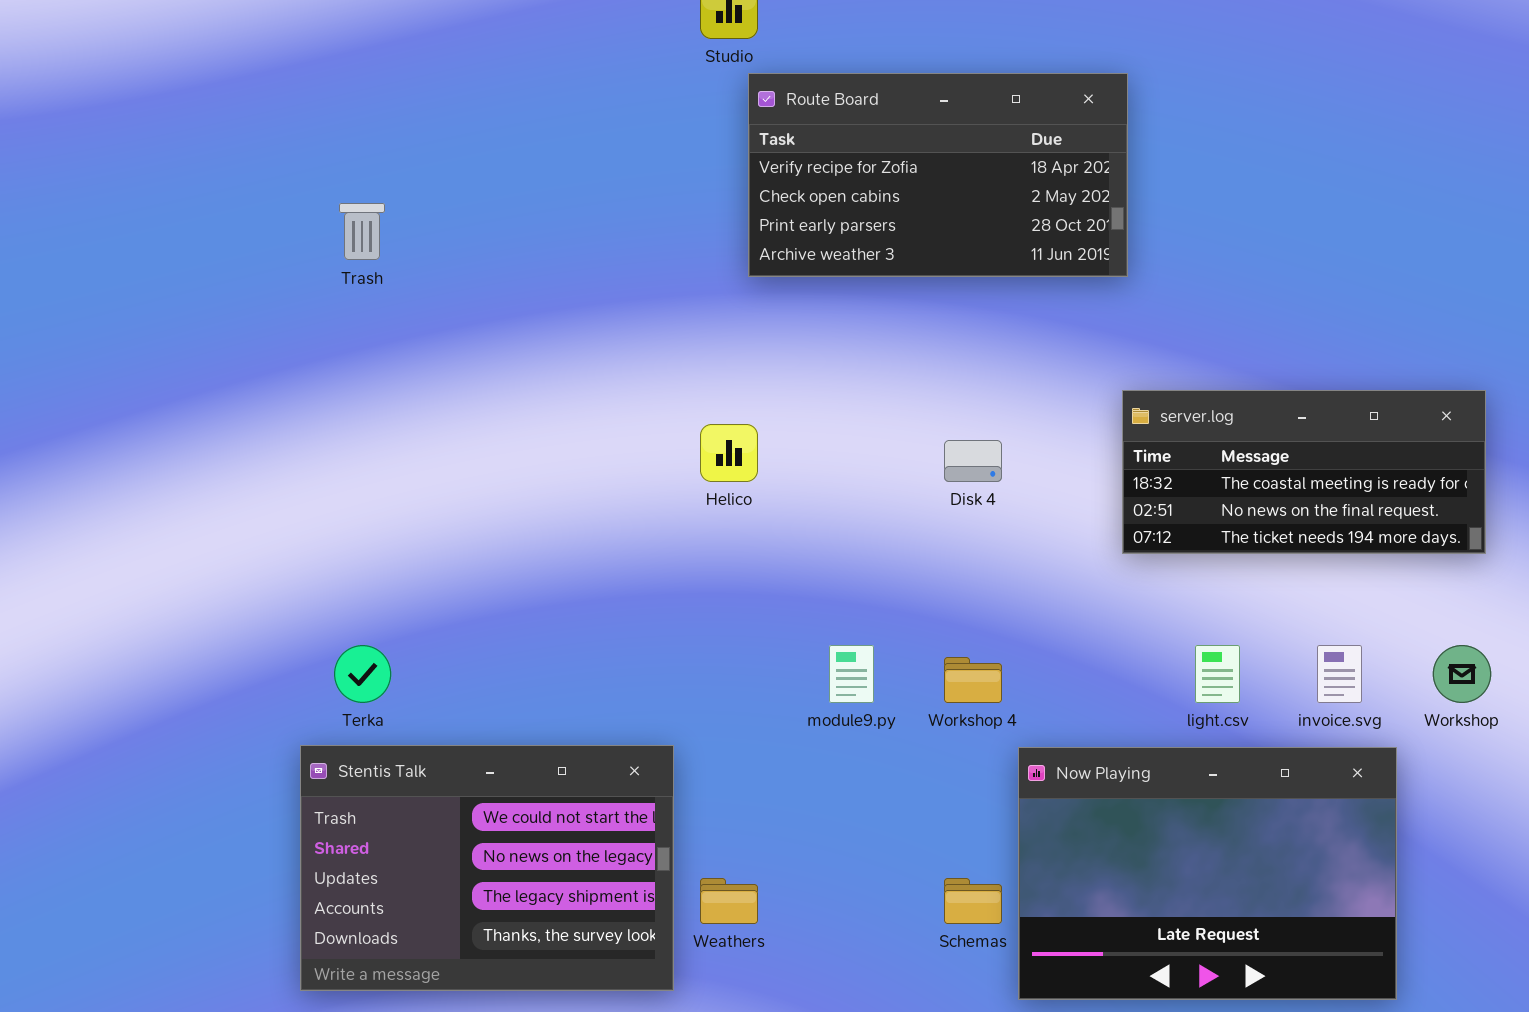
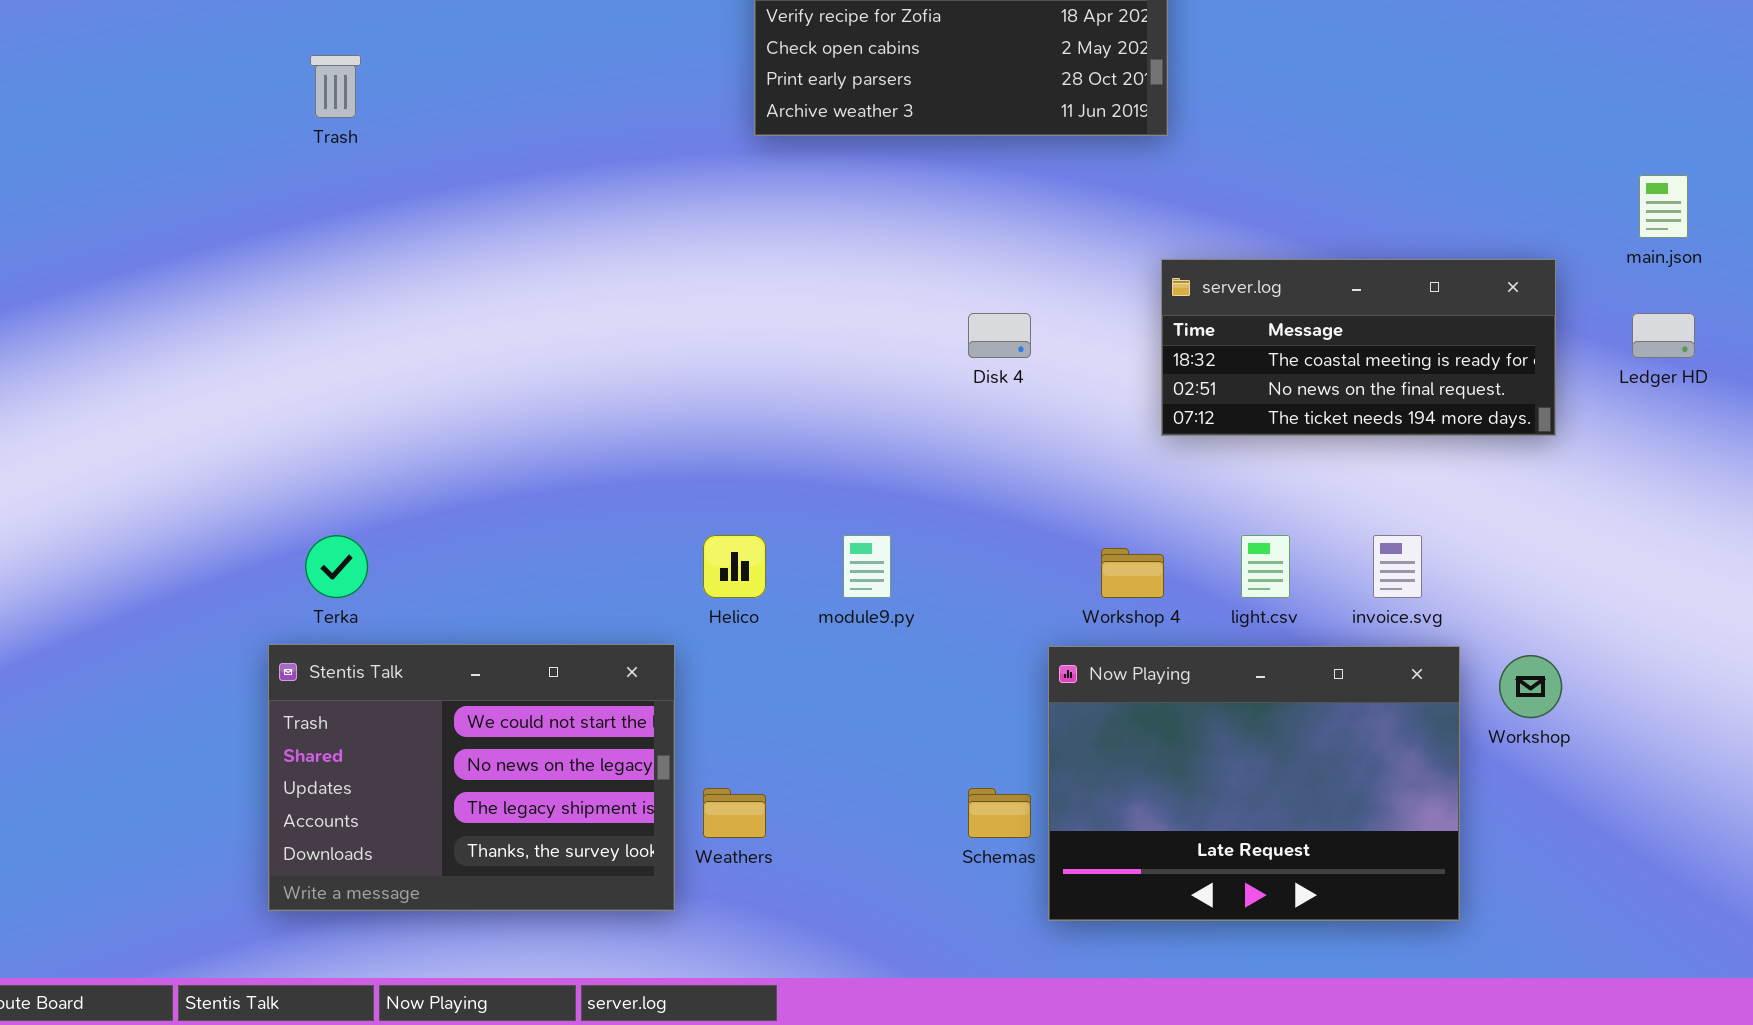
Helico: [700,424,758,482] -> [703,535,766,598], moved
Workshop: [1433,645,1491,703] -> [1499,655,1562,718], moved
Workshop 4: [944,657,1002,703] -> [1101,548,1164,598], moved

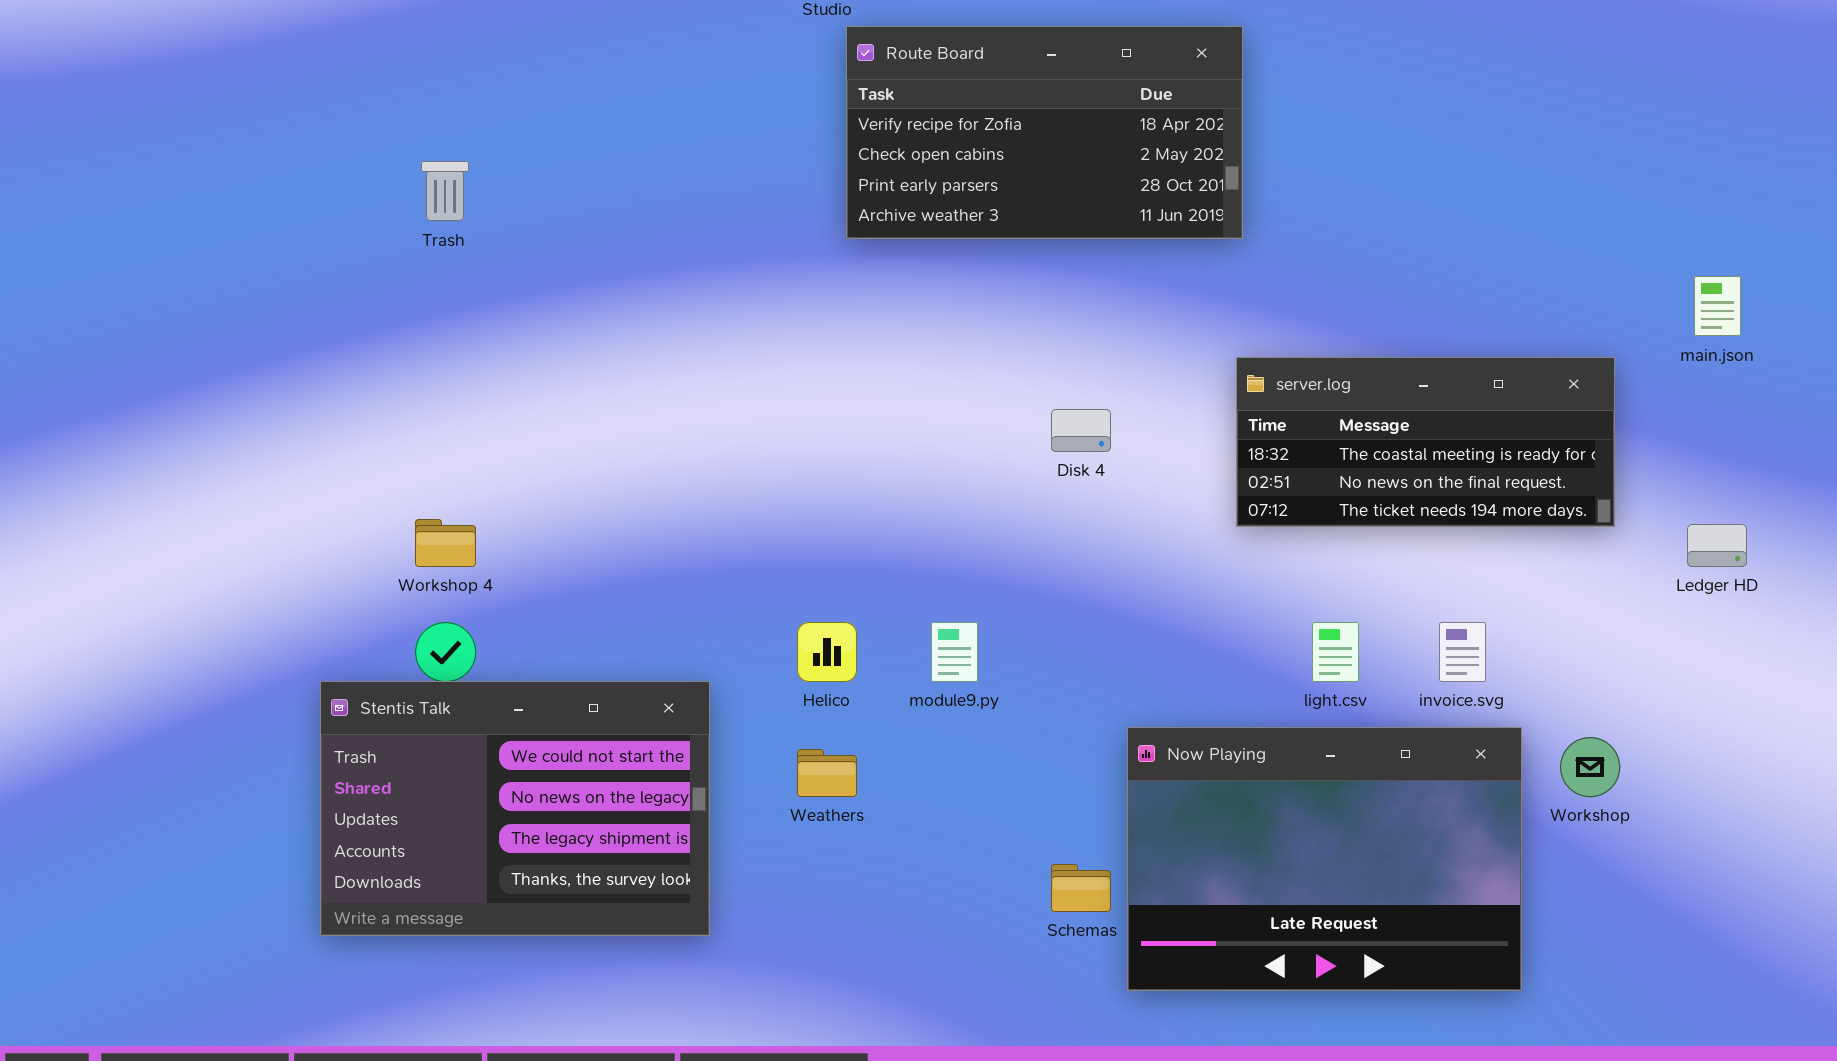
Ledger HD: [1632,313,1695,358] -> [1687,524,1747,567], moved
Workshop 4: [1101,548,1164,598] -> [415,519,476,567], moved
Stentis Talk: [268,644,675,911] -> [320,681,710,936], moved
Weathers: [703,788,766,838] -> [797,749,857,797], moved

